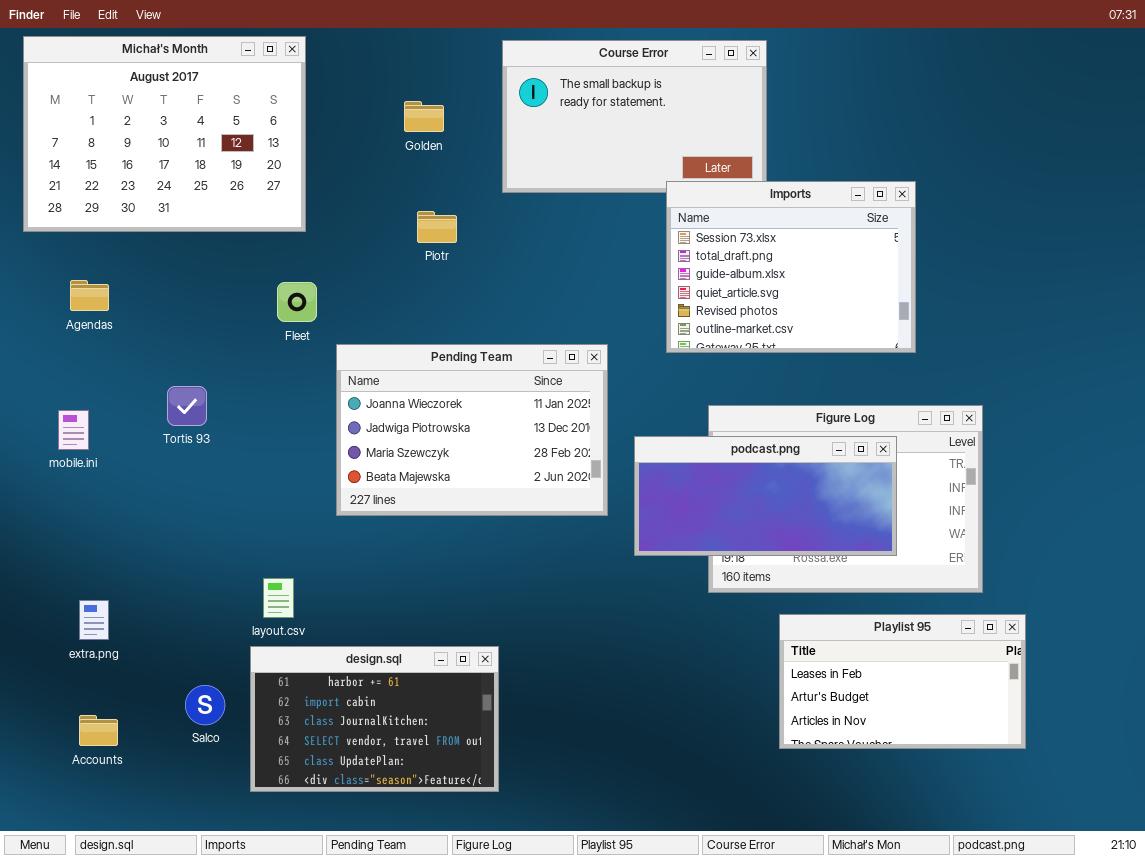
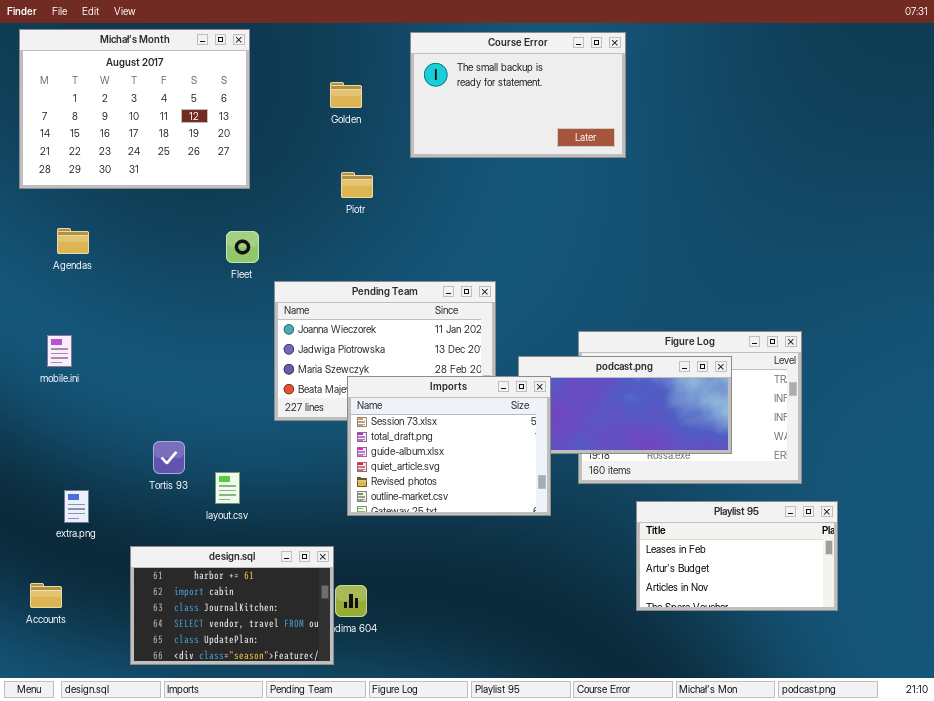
Imports: [666,181,916,353] -> [347,376,551,516], moved
Tortis 93: [167,386,207,426] -> [153,441,185,474], moved
design.sql: [250,646,499,792] -> [130,546,334,665], moved
Accounts: [79,715,118,746] -> [30,583,62,608], moved

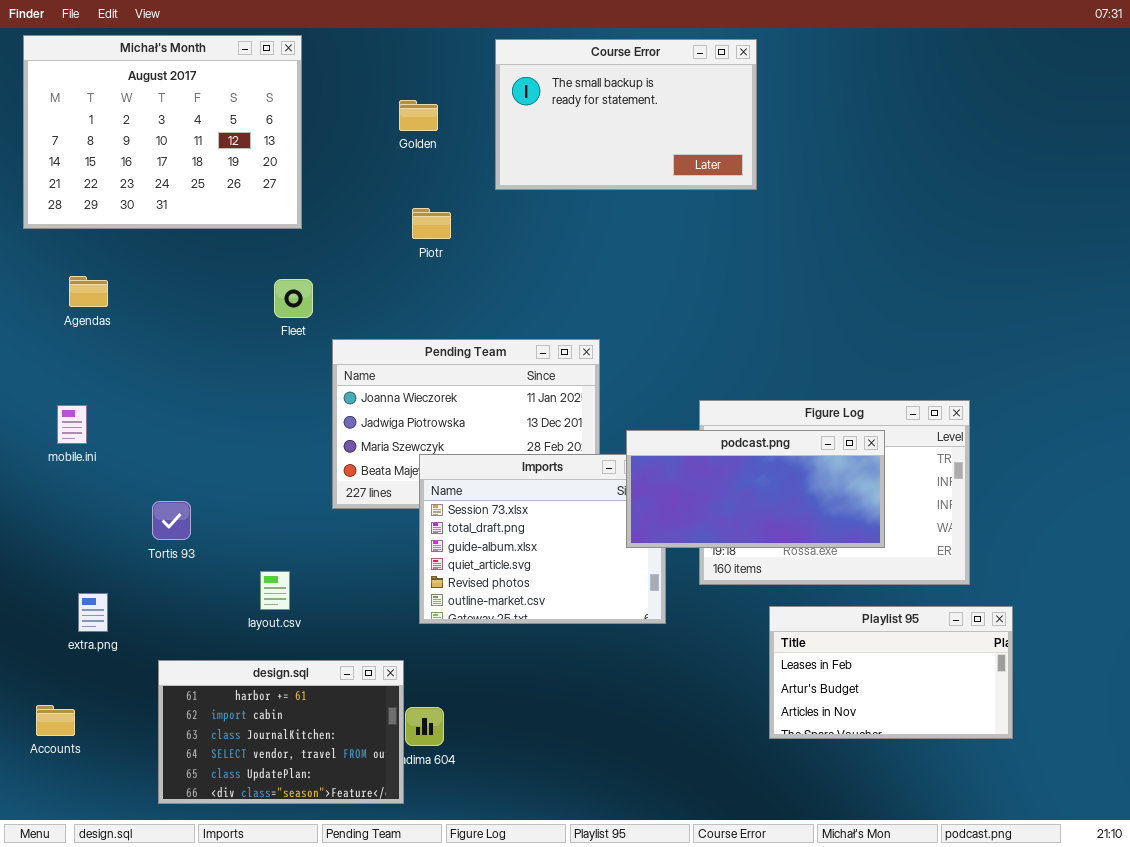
podcast.png: [518,356,732,454] -> [626,430,885,548], raised
Tortis 93: [153,441,185,474] -> [152,501,191,540], moved

